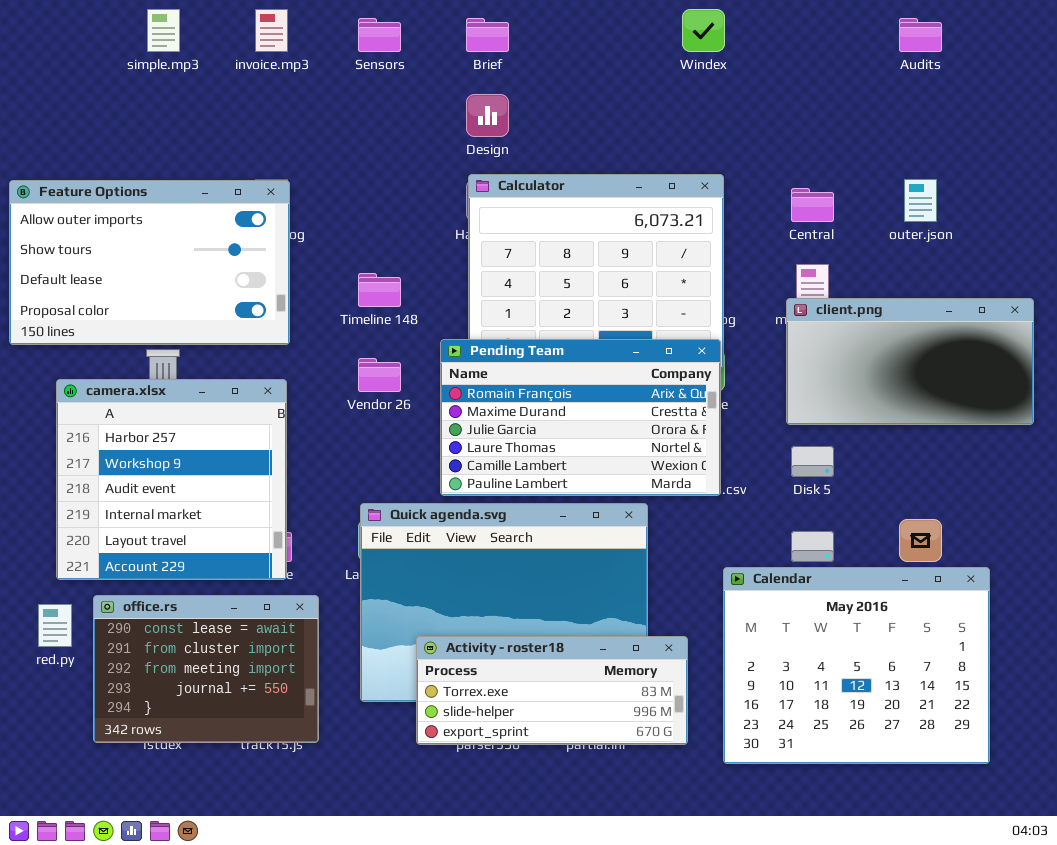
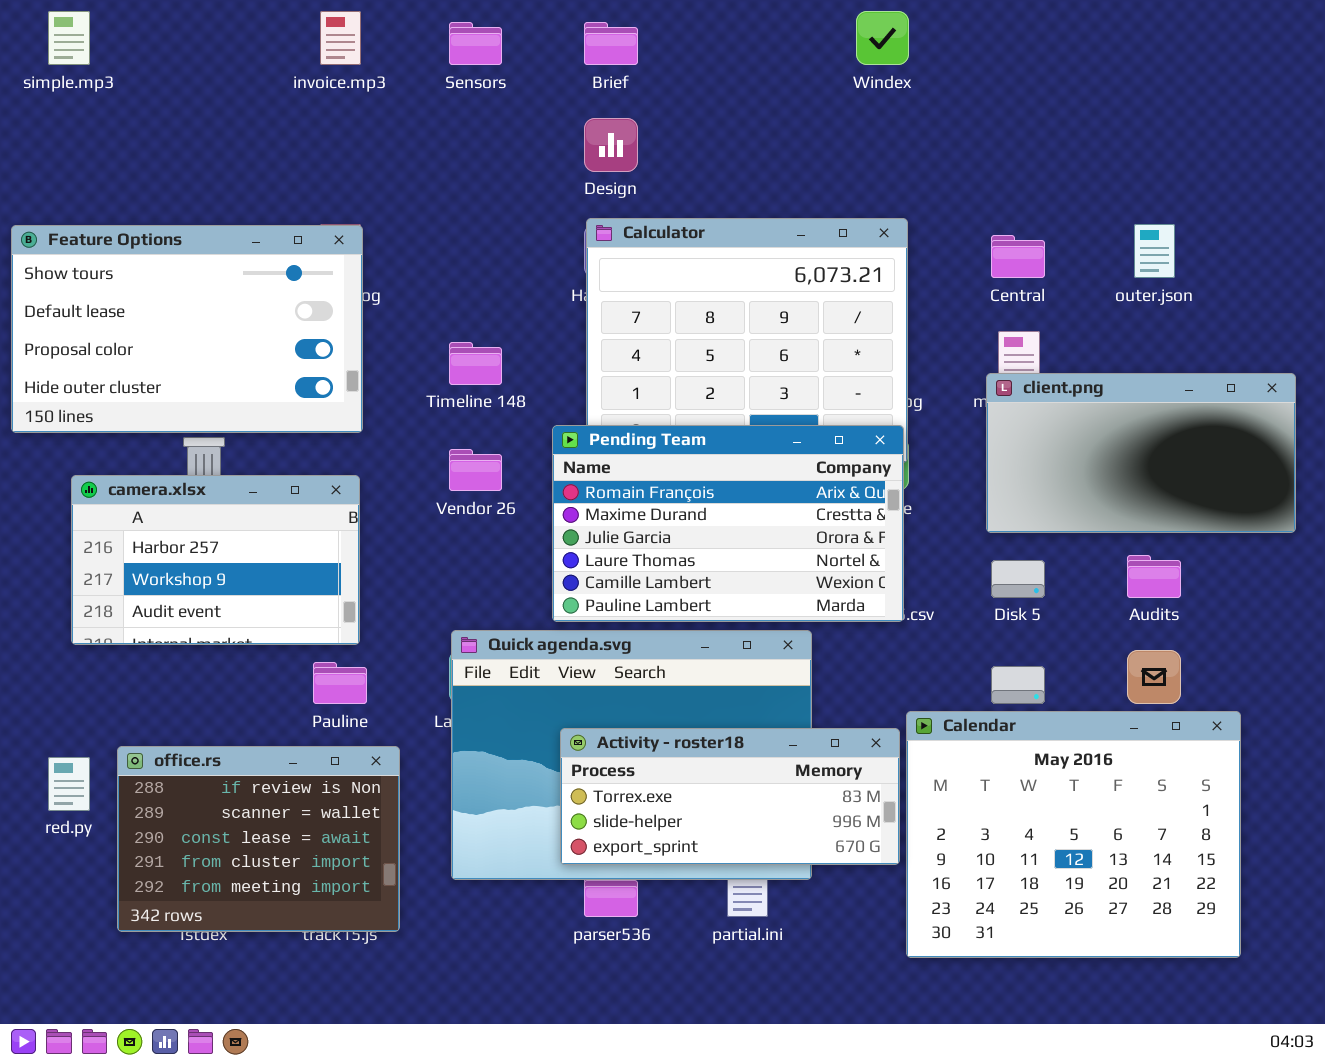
simple.mp3: [147,9,180,52] -> [48,11,90,65], moved
Audits: [899,18,942,52] -> [1127,555,1181,598], moved
Feature Options: [9,180,290,345] -> [11,225,363,433], scrolled down 1 row
camera.xlsx: [56,379,287,580] -> [71,475,360,645], resized
office.rs: [93,595,319,743] -> [117,746,400,932], scrolled up 2 rows
Activity - roster18: [416,636,688,745] -> [560,728,900,865], moved

